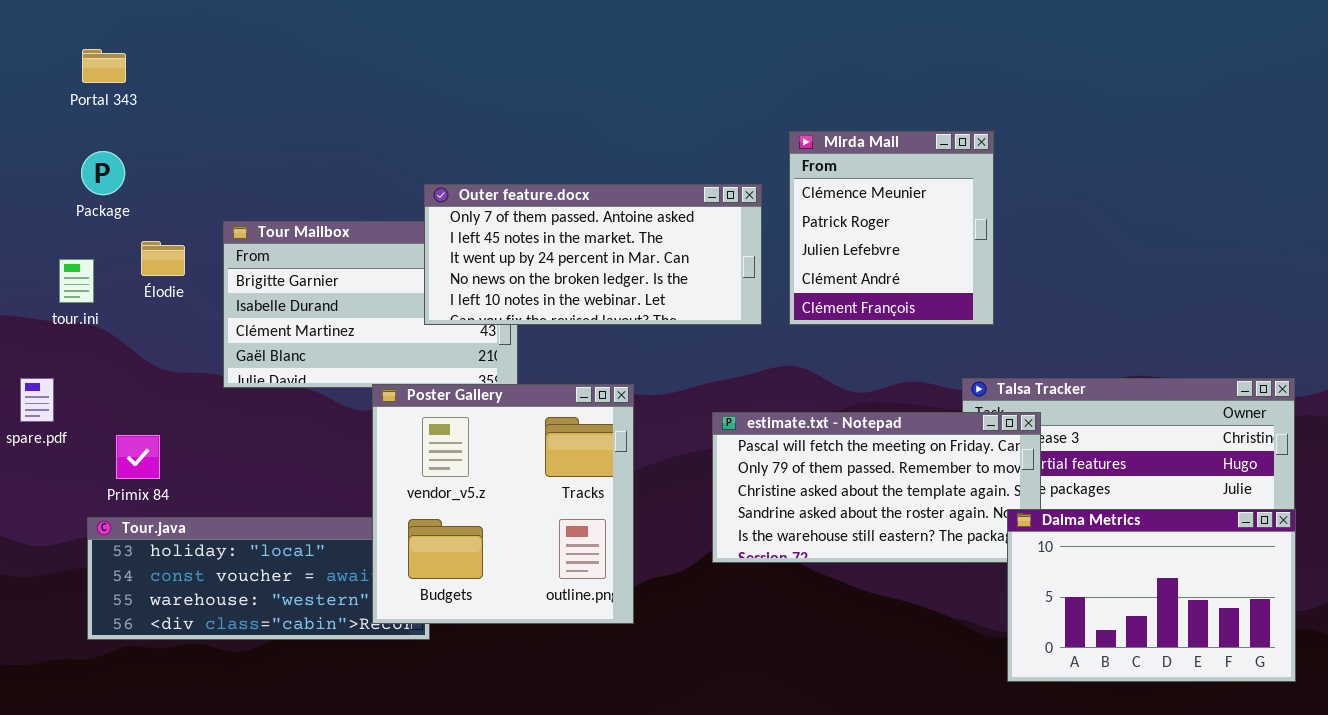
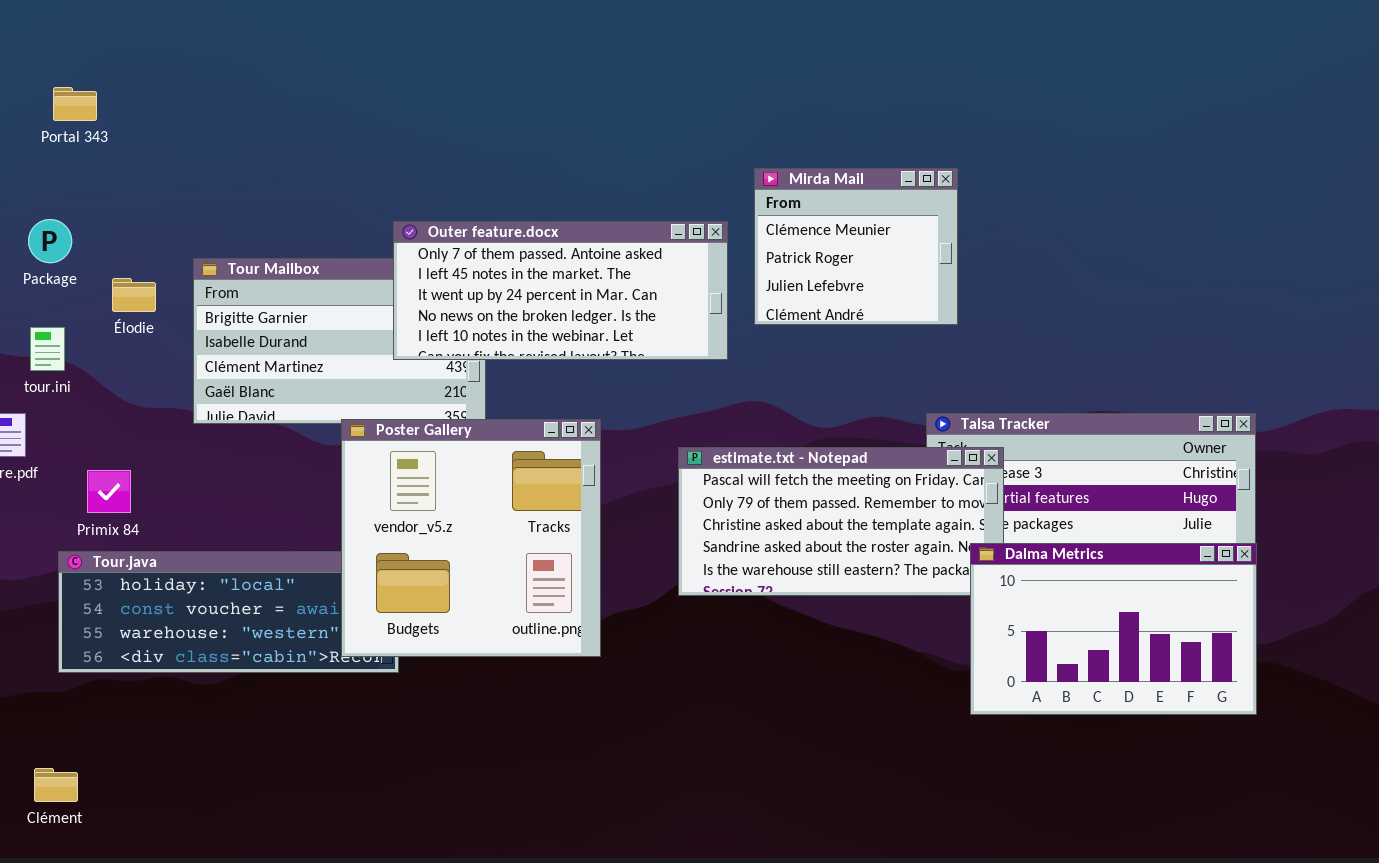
Mirda Mail: [789,131,994,325] -> [754,168,958,325], resized
Package: [81,151,125,195] -> [28,219,72,263], moved
tour.ini: [59,259,94,303] -> [30,327,65,371], moved

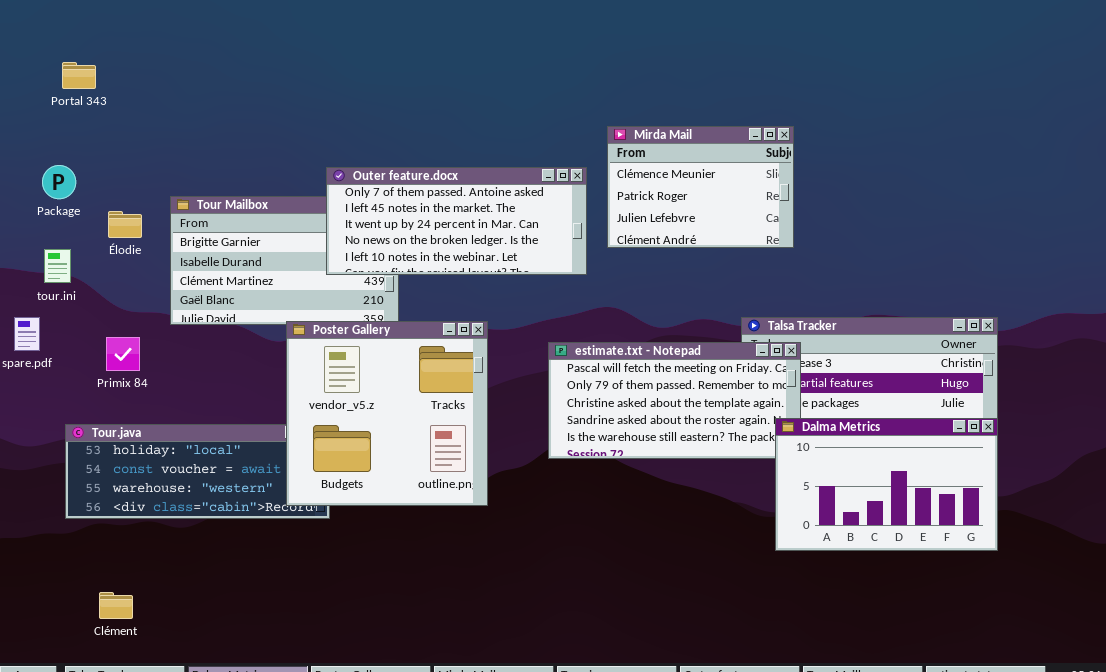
Mirda Mail: [754,168,958,325] -> [607,126,794,248], resized
Primix 84: [87,470,131,513] -> [106,337,140,371], moved
Clément: [34,768,78,802] -> [99,592,133,619], moved

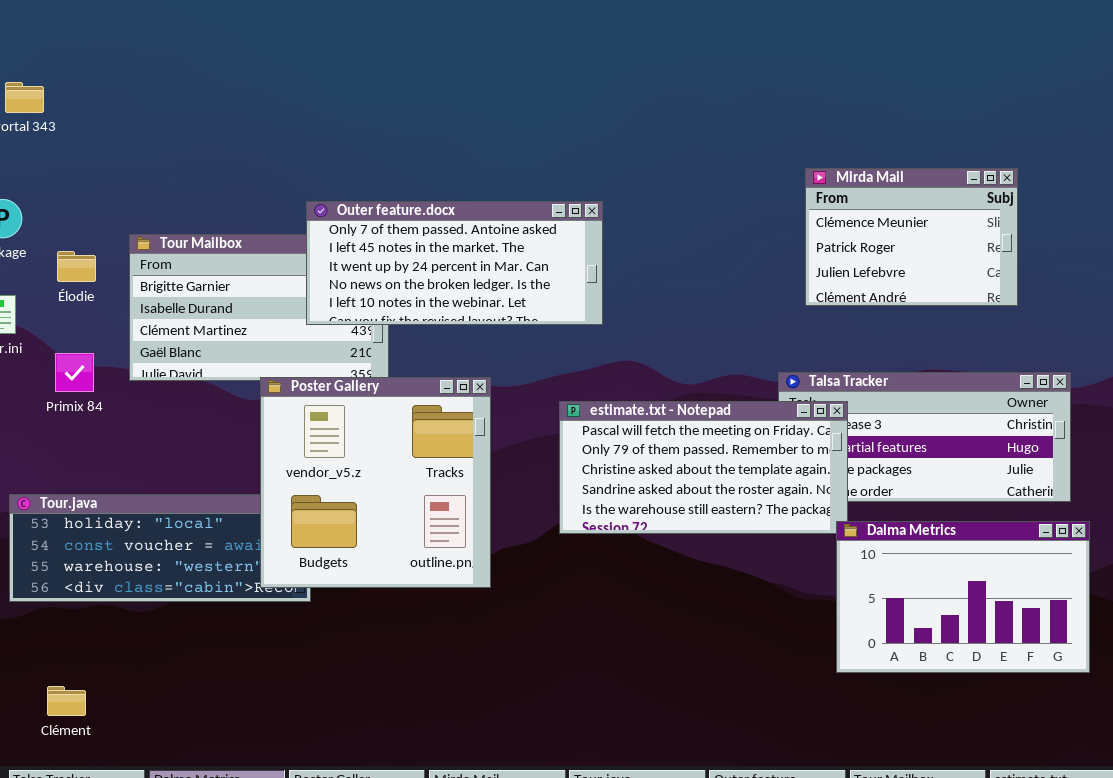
Mirda Mail: [607,126,794,248] -> [805,168,1018,306], moved
Primix 84: [106,337,140,371] -> [55,353,94,392], moved
Dalma Metrics: [775,418,998,551] -> [836,521,1090,673], moved

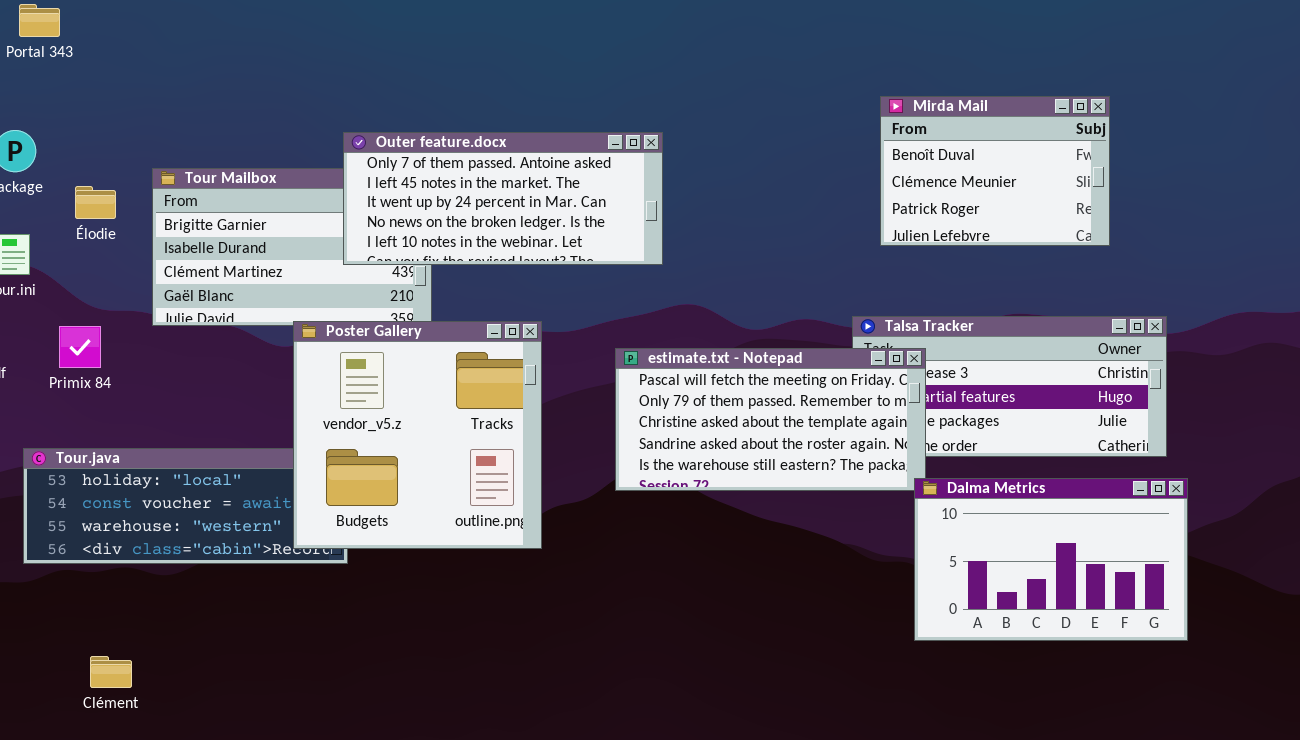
Mirda Mail: [805,168,1018,306] -> [880,96,1110,246], scrolled up 1 row
Primix 84: [55,353,94,392] -> [59,326,101,368], moved
Clément: [47,686,86,716] -> [90,656,132,688], moved

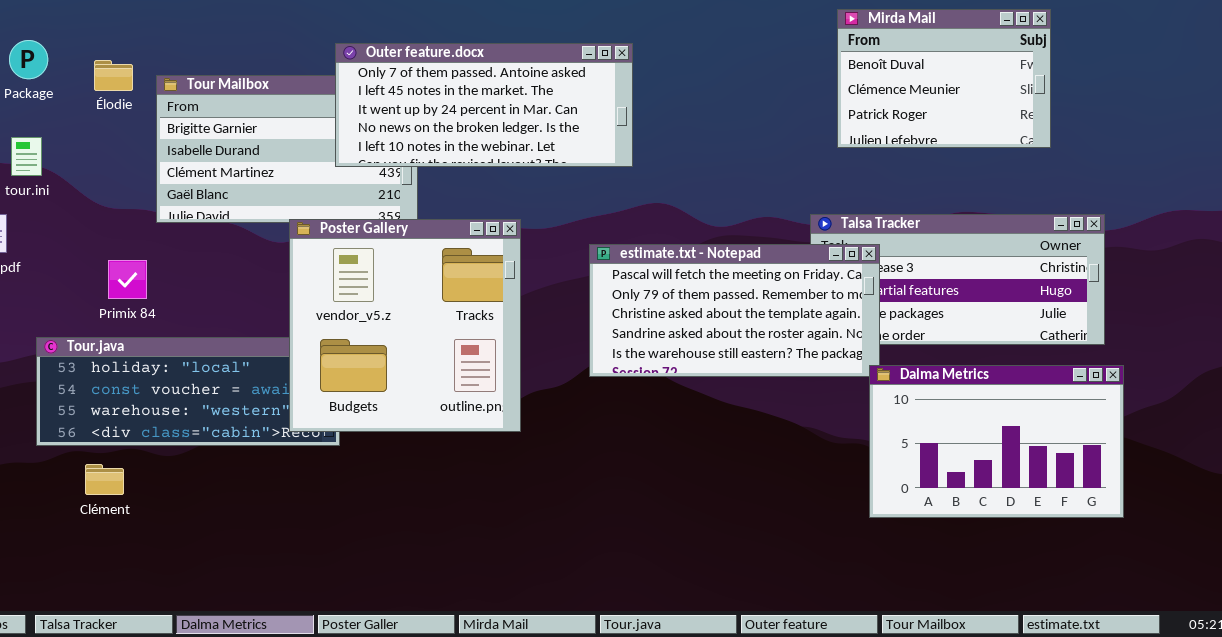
Élodie: [75,186,116,219] -> [94,60,133,91], moved
Primix 84: [59,326,101,368] -> [108,260,147,299], moved
Clément: [90,656,132,688] -> [85,464,124,495], moved

